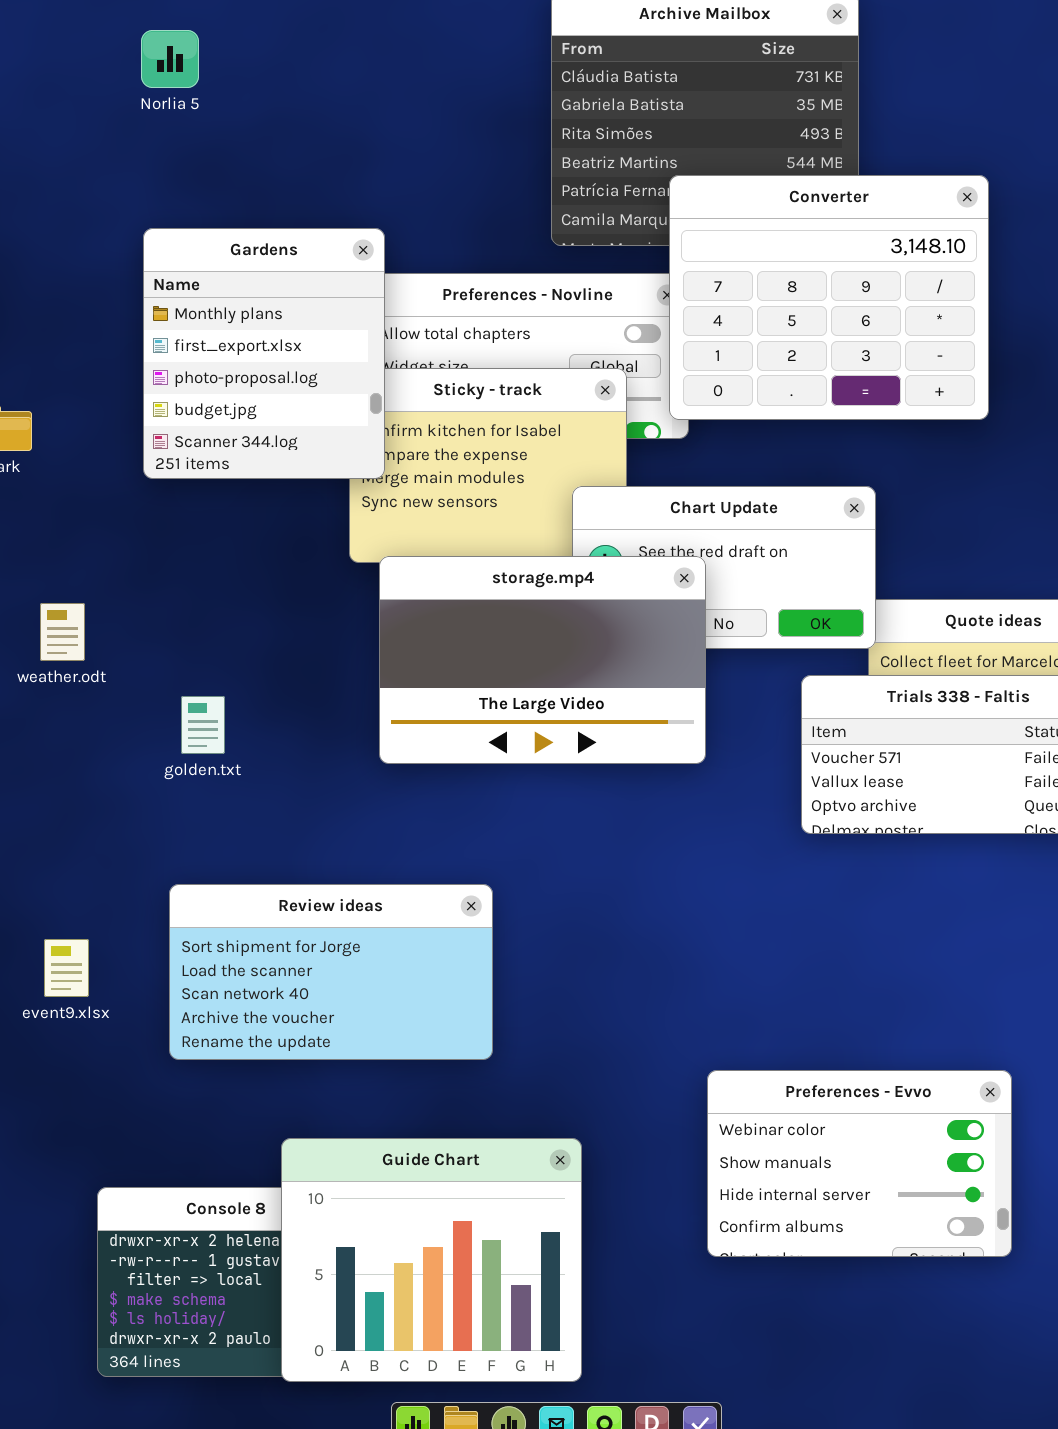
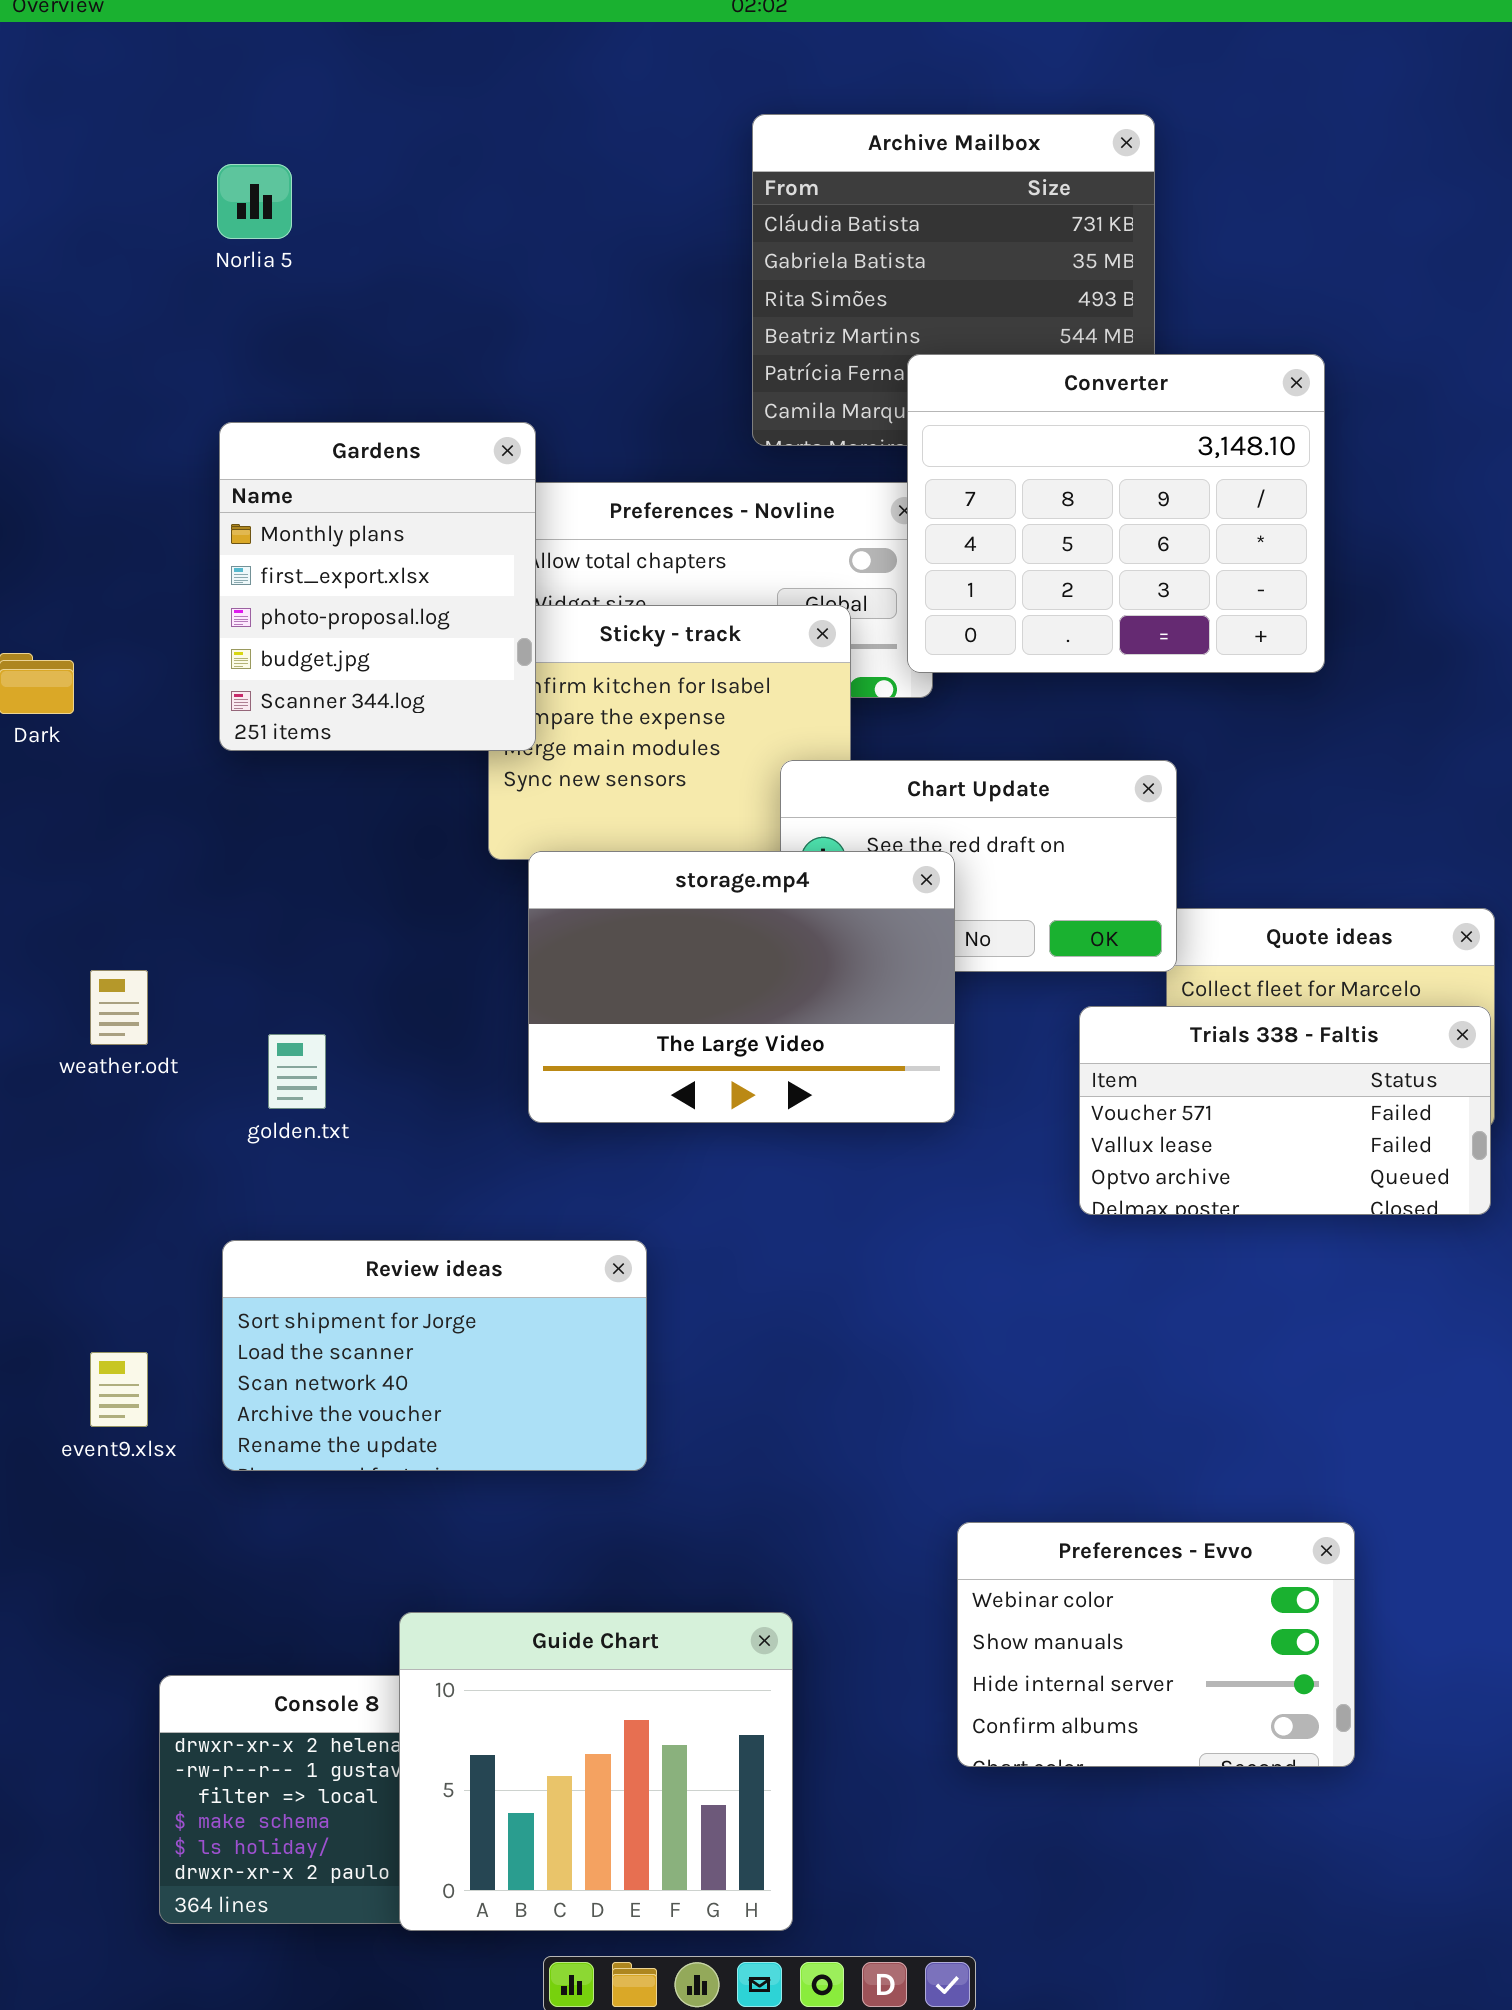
weather.odt: [40,603,85,661] -> [90,970,148,1045], moved
Review ideas: [169,884,493,1060] -> [222,1240,647,1471], moved

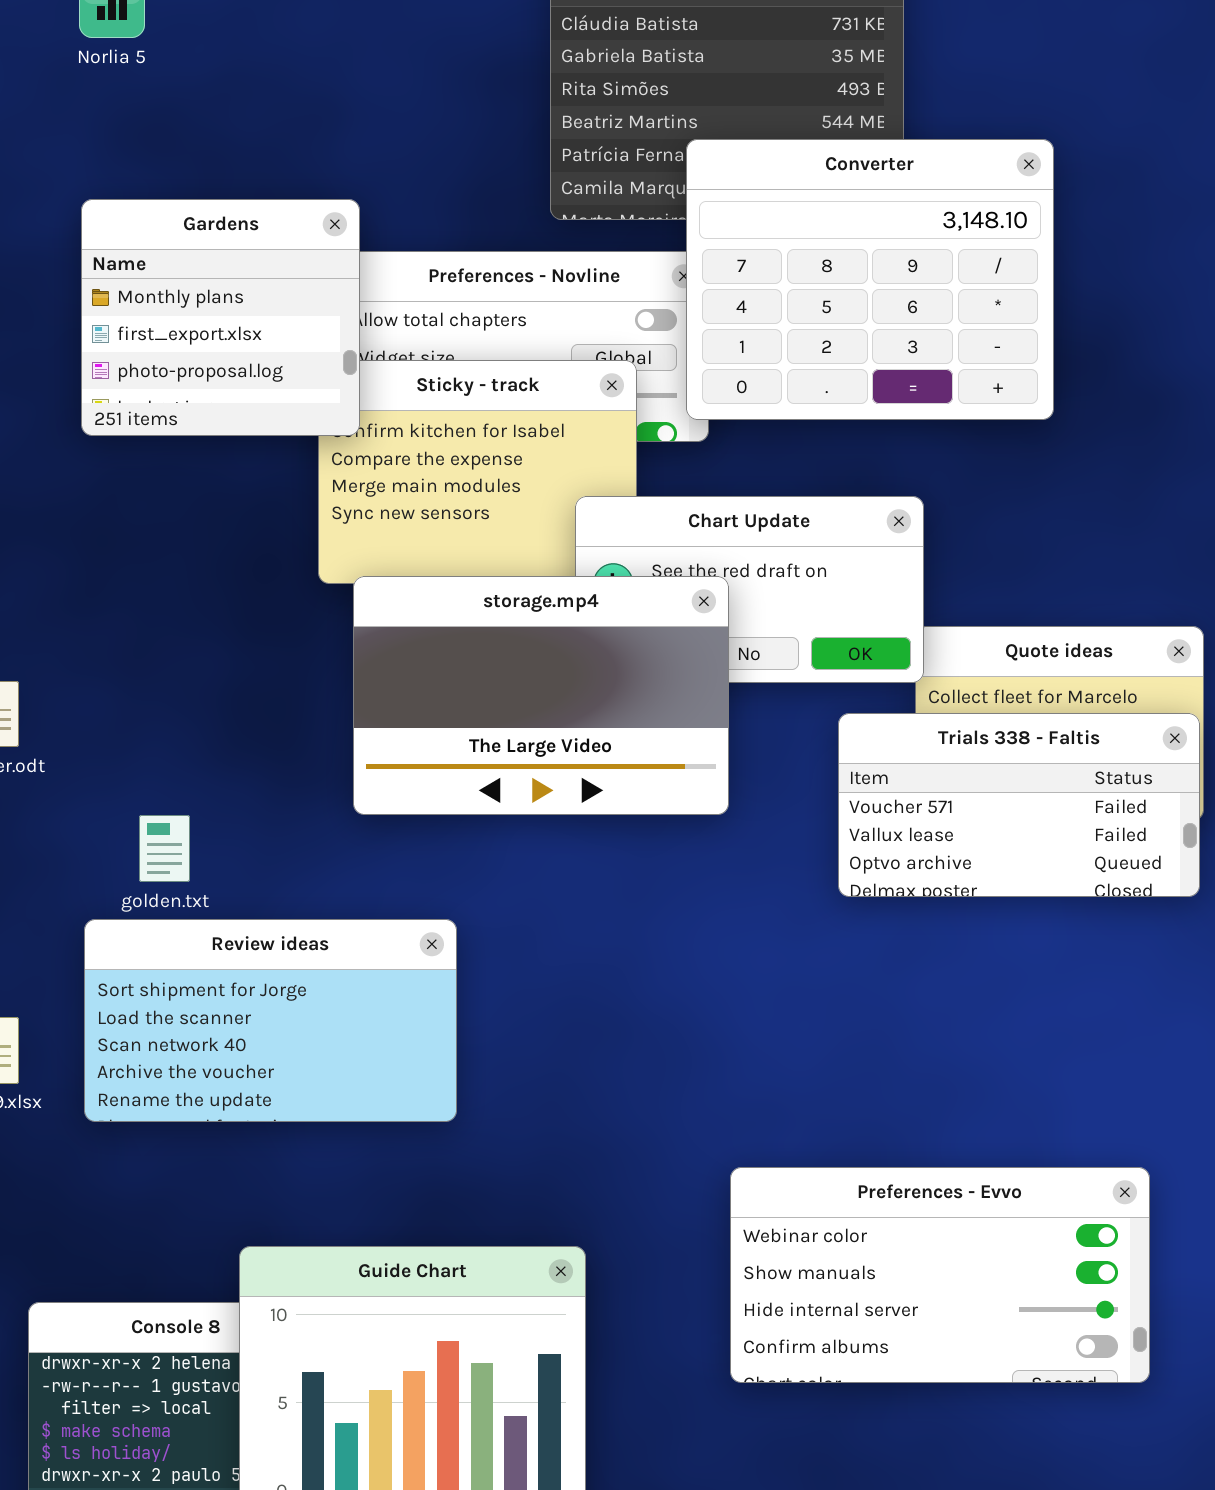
Gardens: [219,422,536,751] -> [81,199,360,436], resized
golden.txt: [268,1034,326,1109] -> [139,815,190,882], moved
Preferences - Evvo: [957,1522,1355,1767] -> [730,1167,1150,1383], resized

